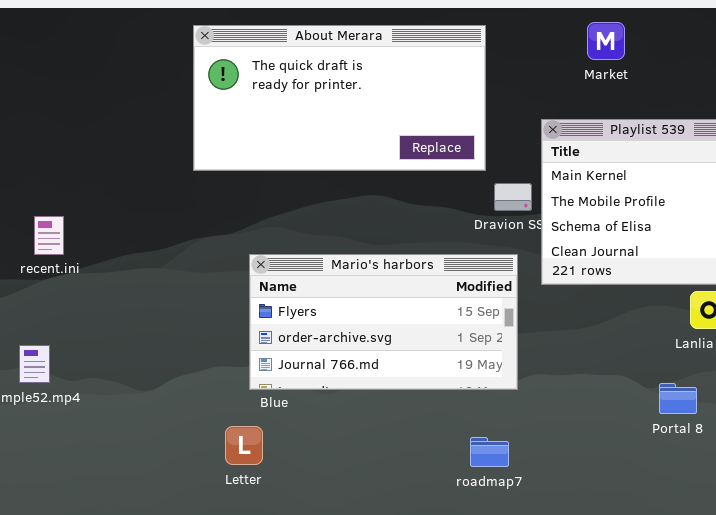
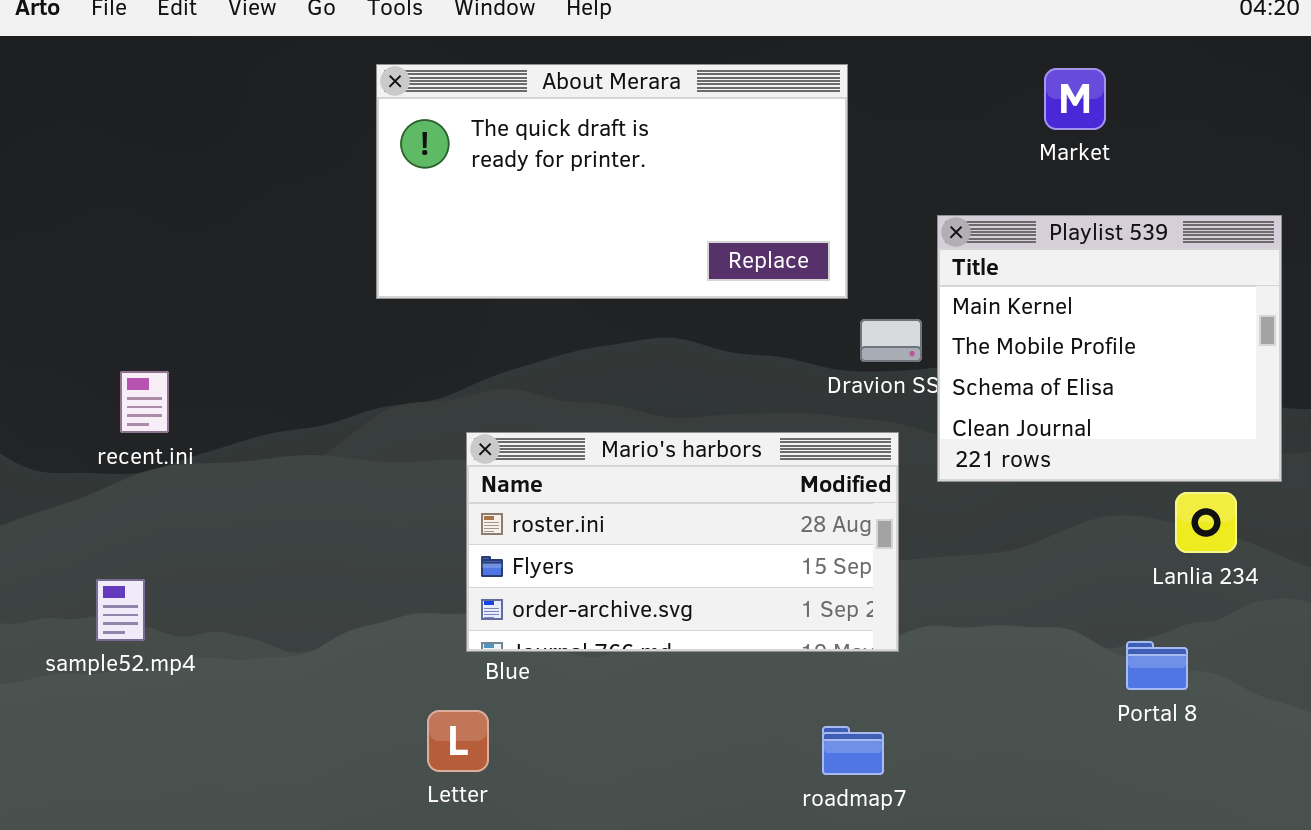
Market: [587,22,625,60] -> [1044,68,1106,130], moved
Mario's harbors: [249,254,518,390] -> [466,432,899,652], scrolled up 1 row

